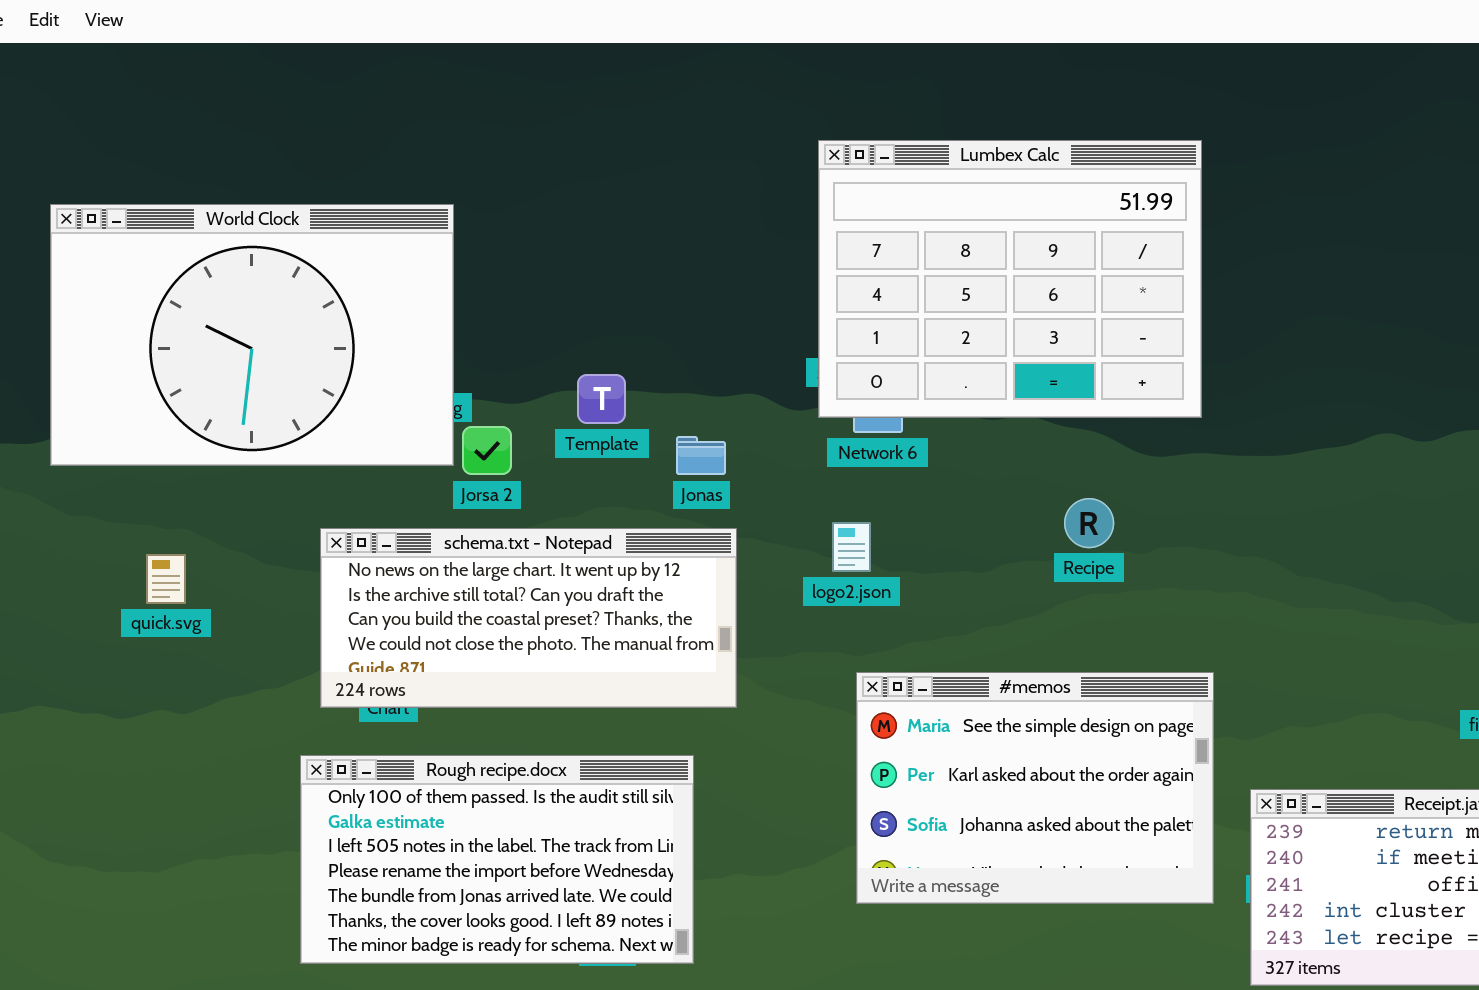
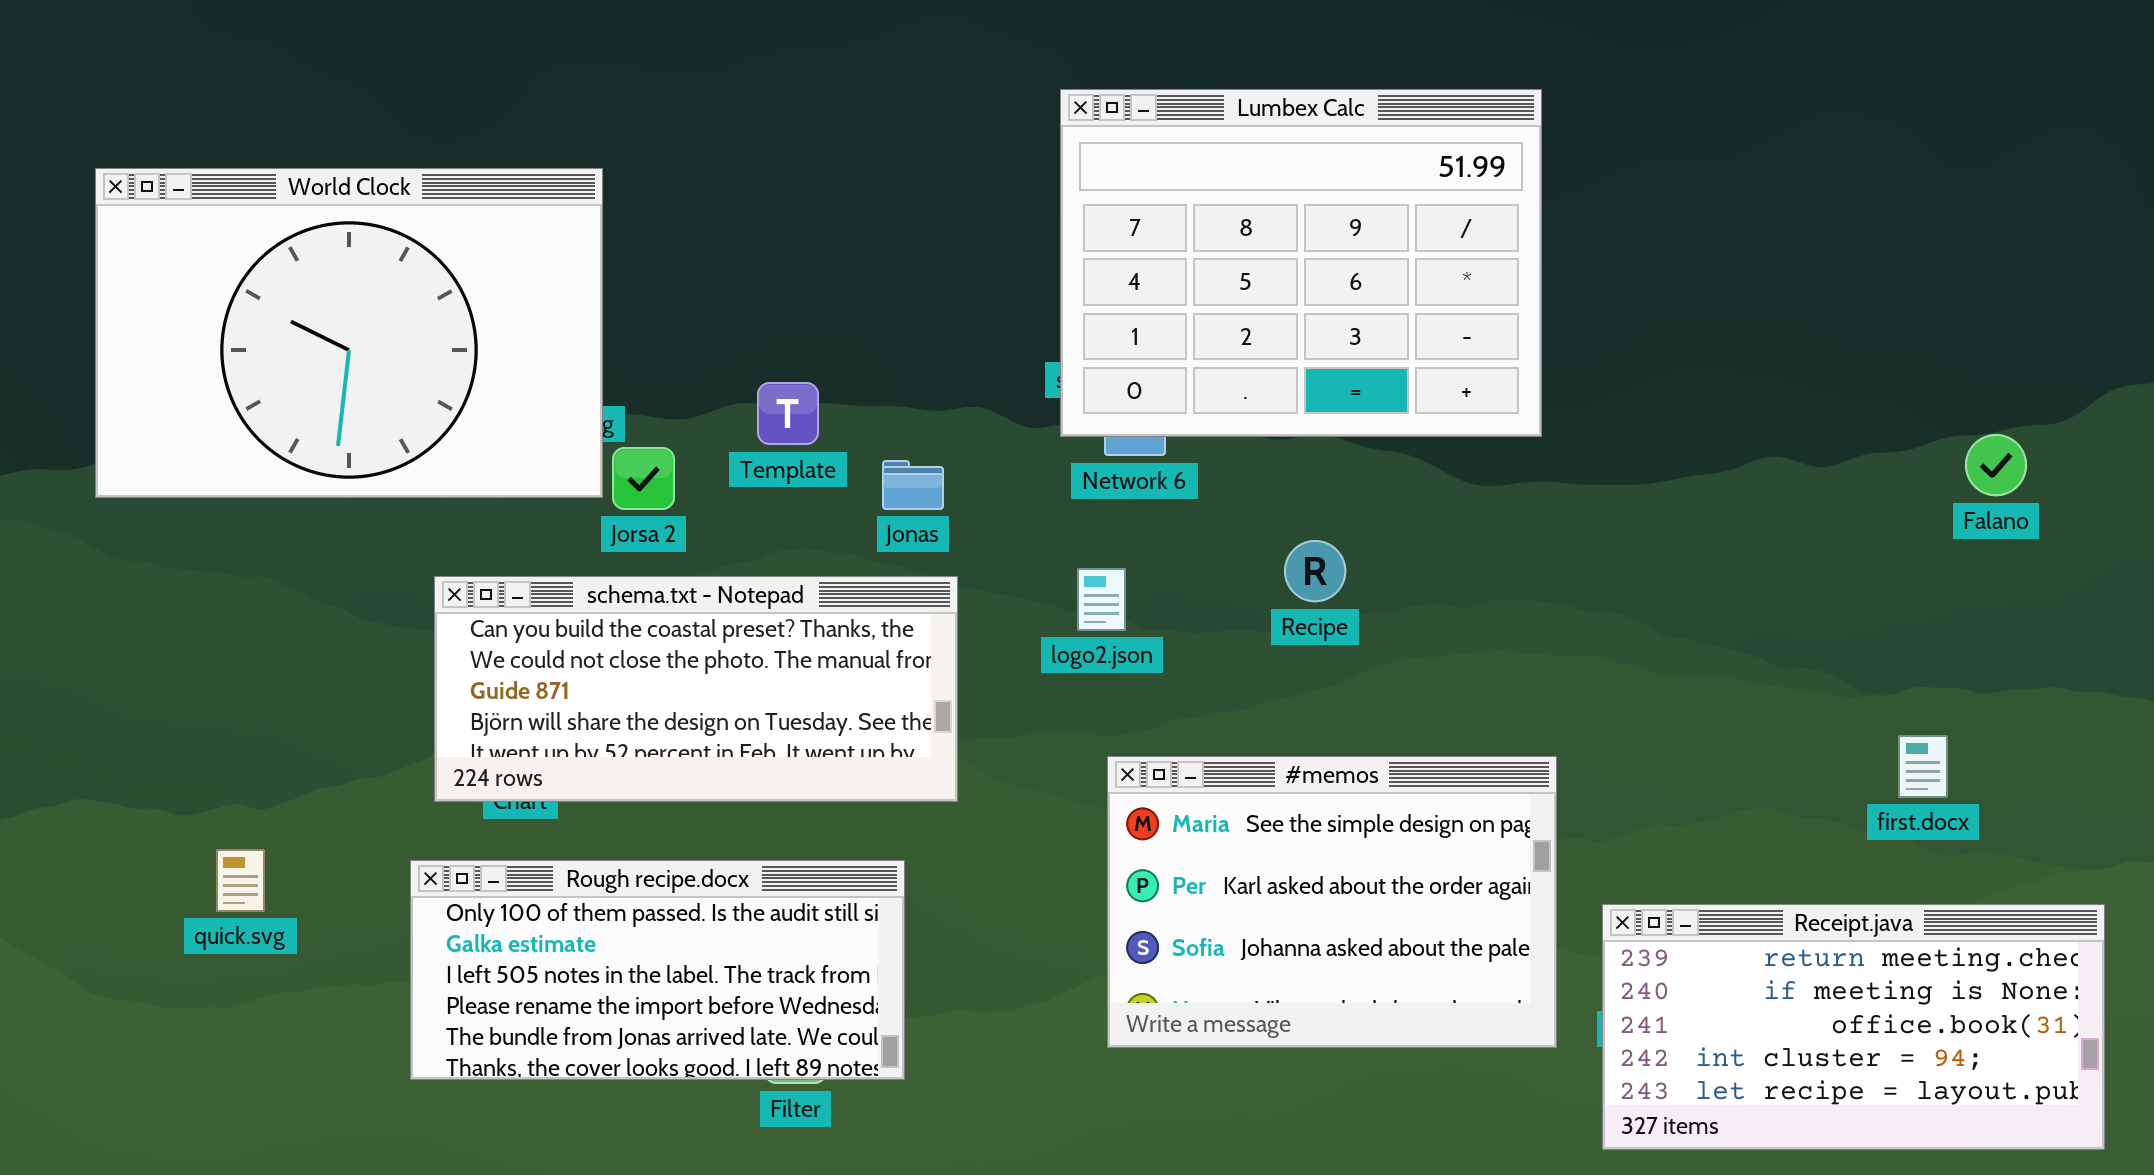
Recipe: [1064,498,1114,548] -> [1284,540,1346,602], moved
schema.txt - Notepad: [320,528,737,708] -> [434,576,958,802], scrolled down 2 rows
quick.svg: [146,554,186,604] -> [216,849,265,912], moved
Rough recipe.docx: [300,755,694,964] -> [410,860,905,1080], resized

